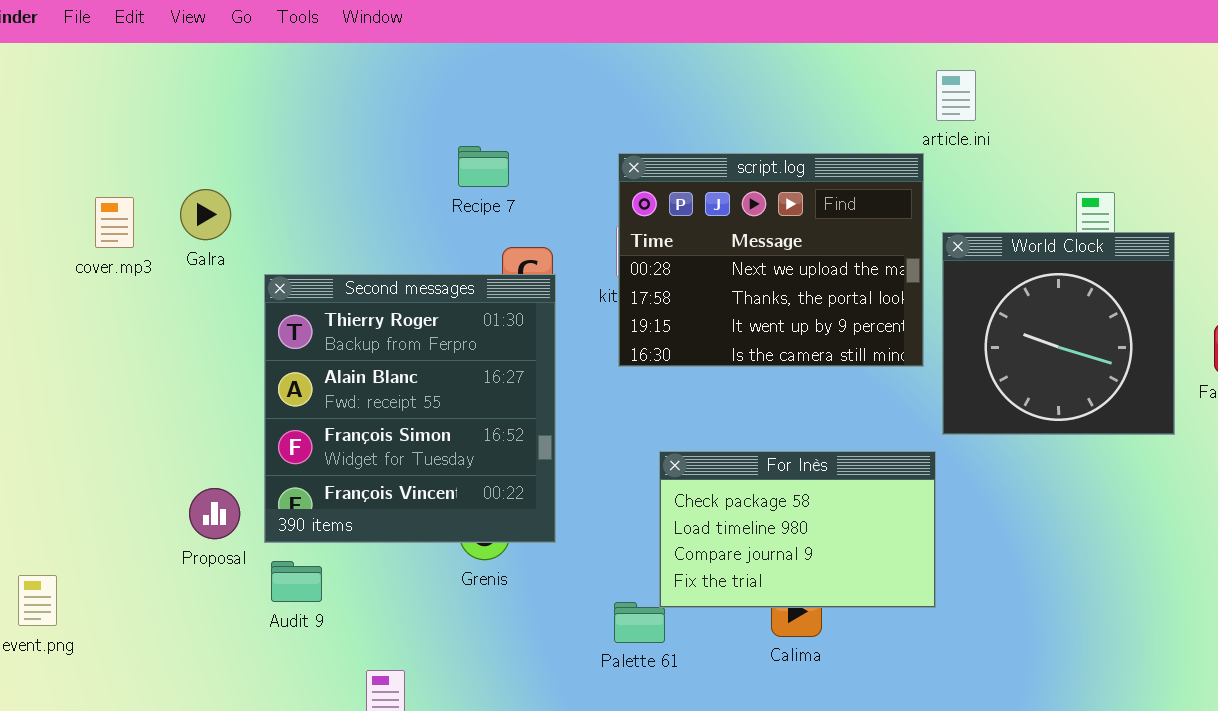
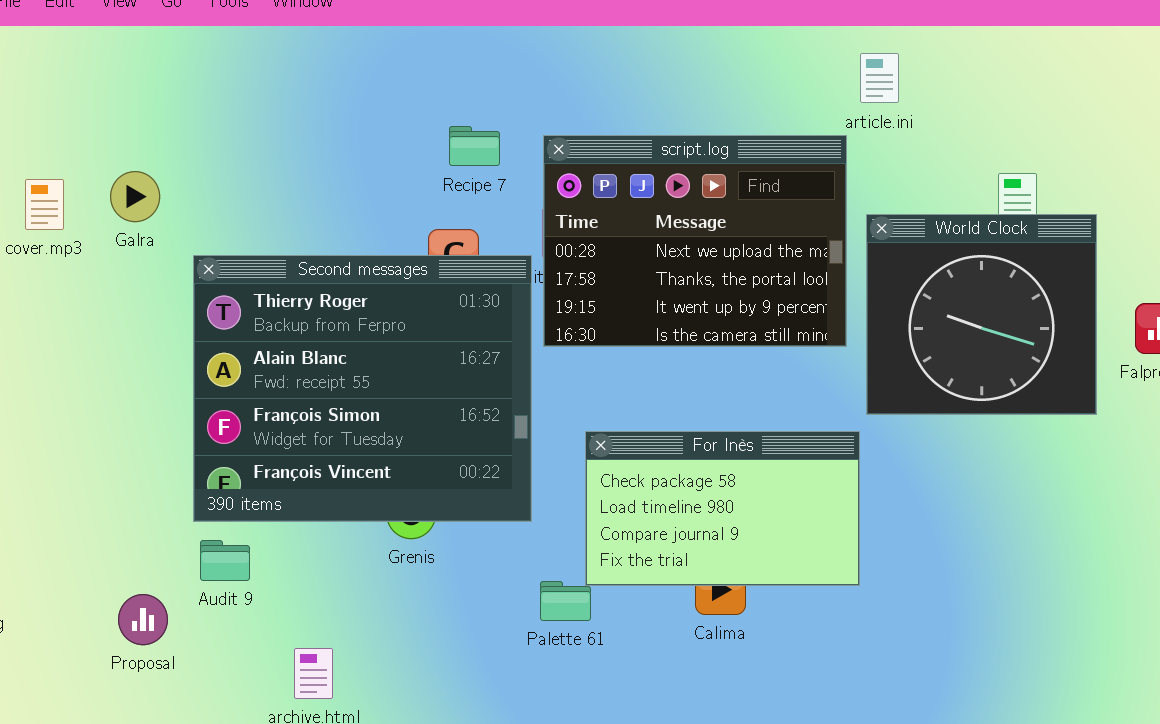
Recipe 7: [458,146,509,187] -> [449,126,500,166], moved
Second messages: [264,274,556,543] -> [193,255,532,522], resized
Proposal: [189,488,240,539] -> [118,594,168,645], moved

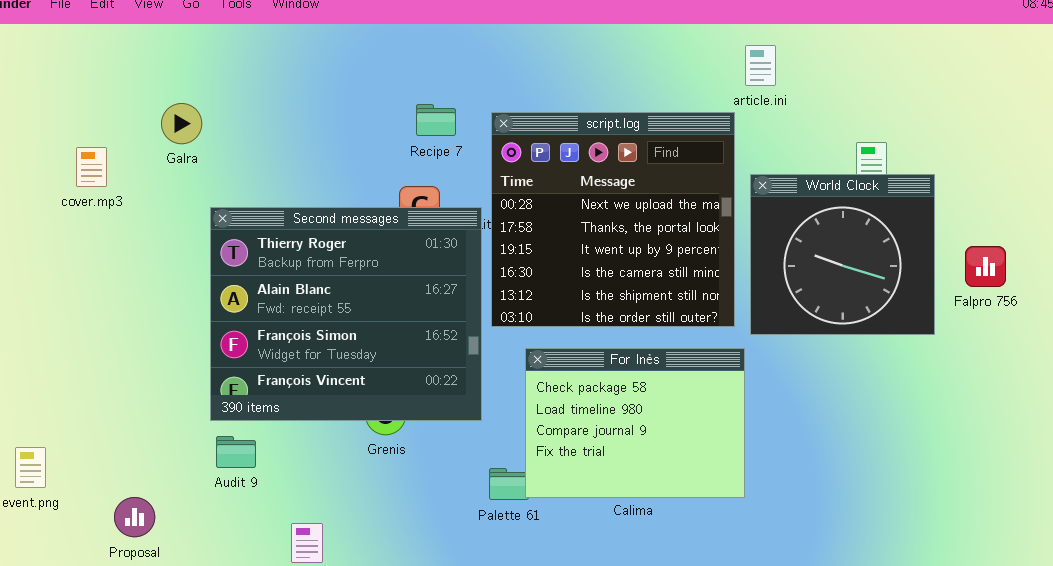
script.log: [543,135,847,347] -> [491,112,735,327], resized
Galra: [110,171,160,222] -> [161,103,202,144], moved
For Inès: [585,431,860,586] -> [525,348,745,498], resized
Proposal: [118,594,168,645] -> [114,497,155,537], moved

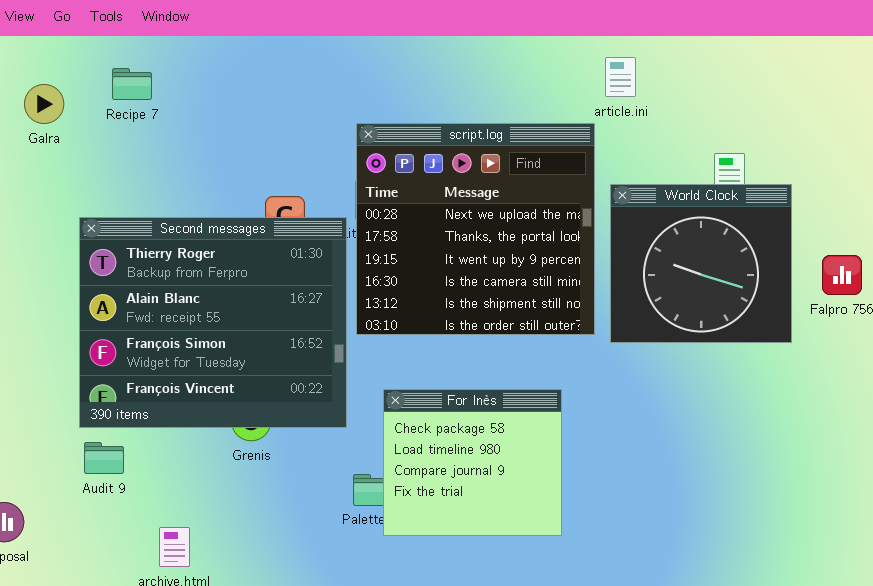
Galra: [161,103,202,144] -> [24,84,64,124], moved
Recipe 7: [416,104,456,136] -> [112,68,152,100], moved
For Inès: [525,348,745,498] -> [383,389,562,536], moved, resized

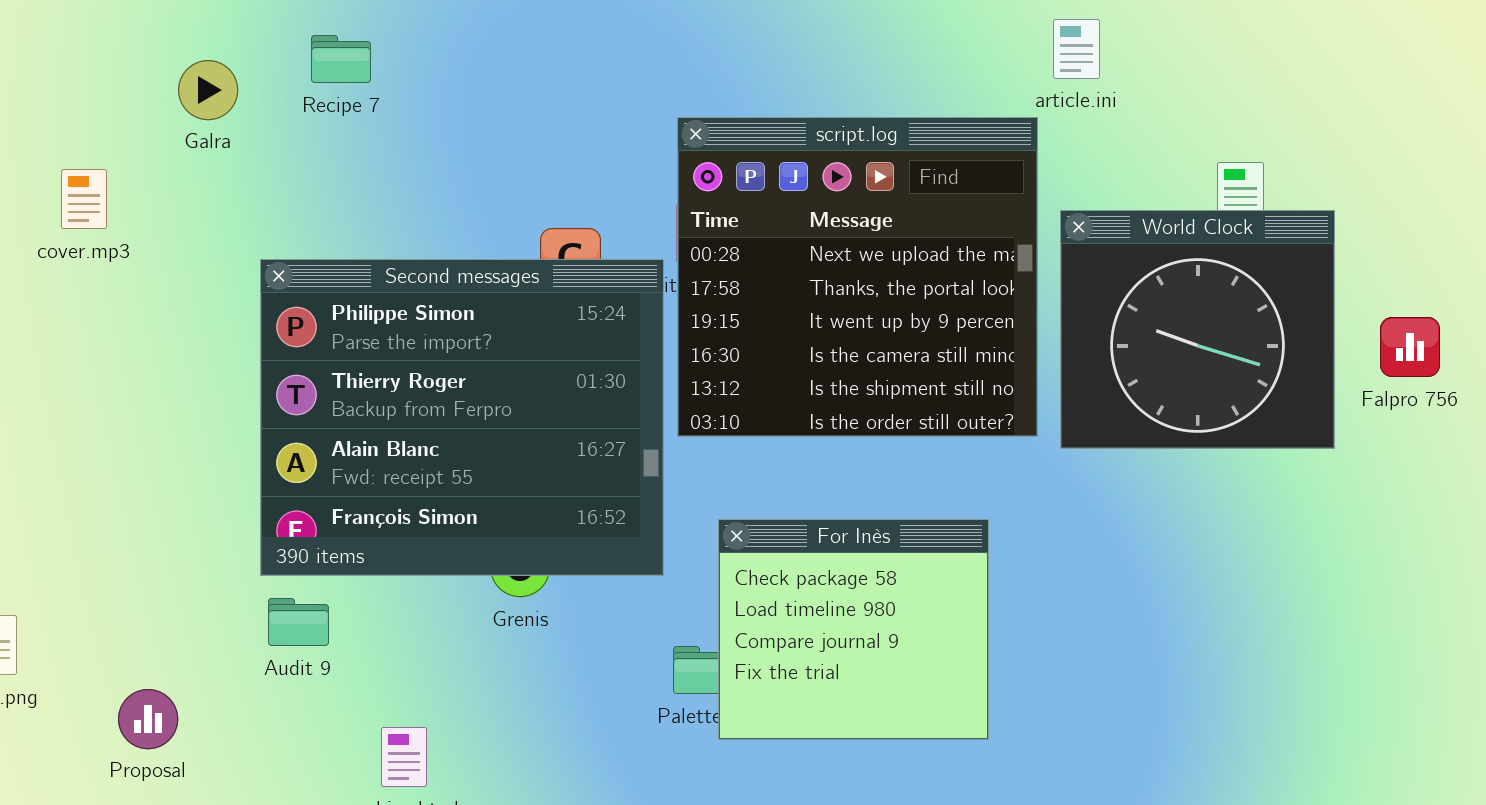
Second messages: [79,217,347,428] -> [260,259,664,576], scrolled up 1 row

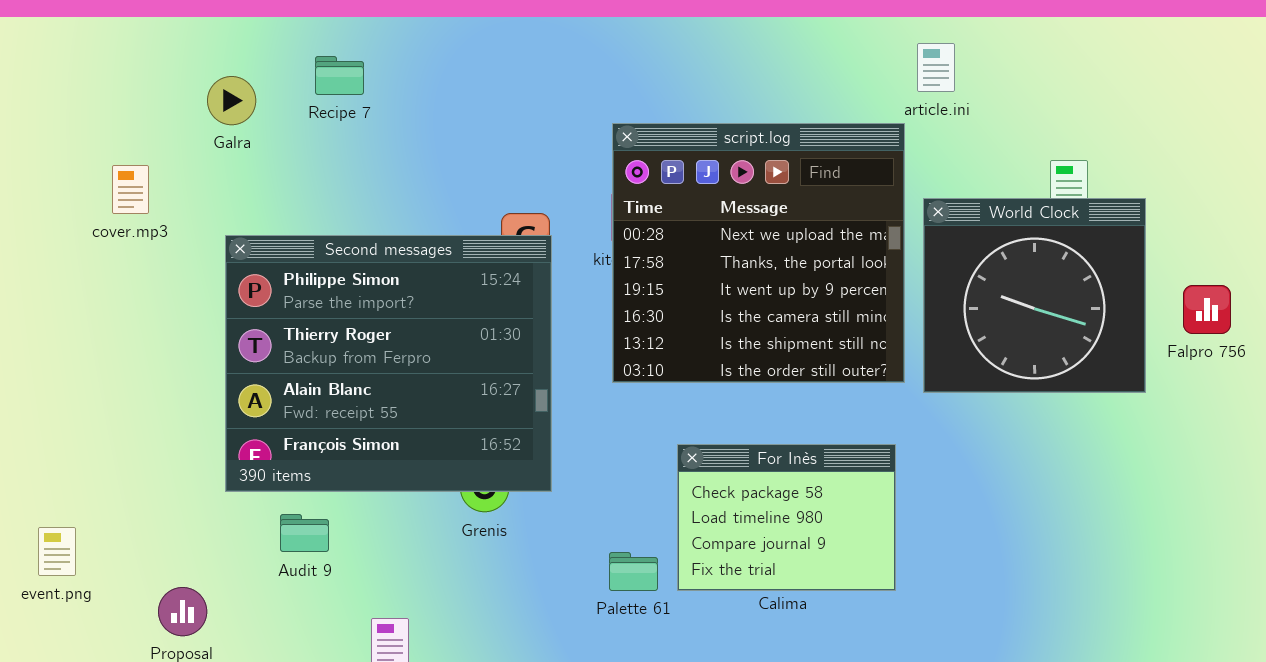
Second messages: [260,259,664,576] -> [225,235,552,492], moved
For Inès: [718,519,989,740] -> [677,444,896,591], moved, resized

